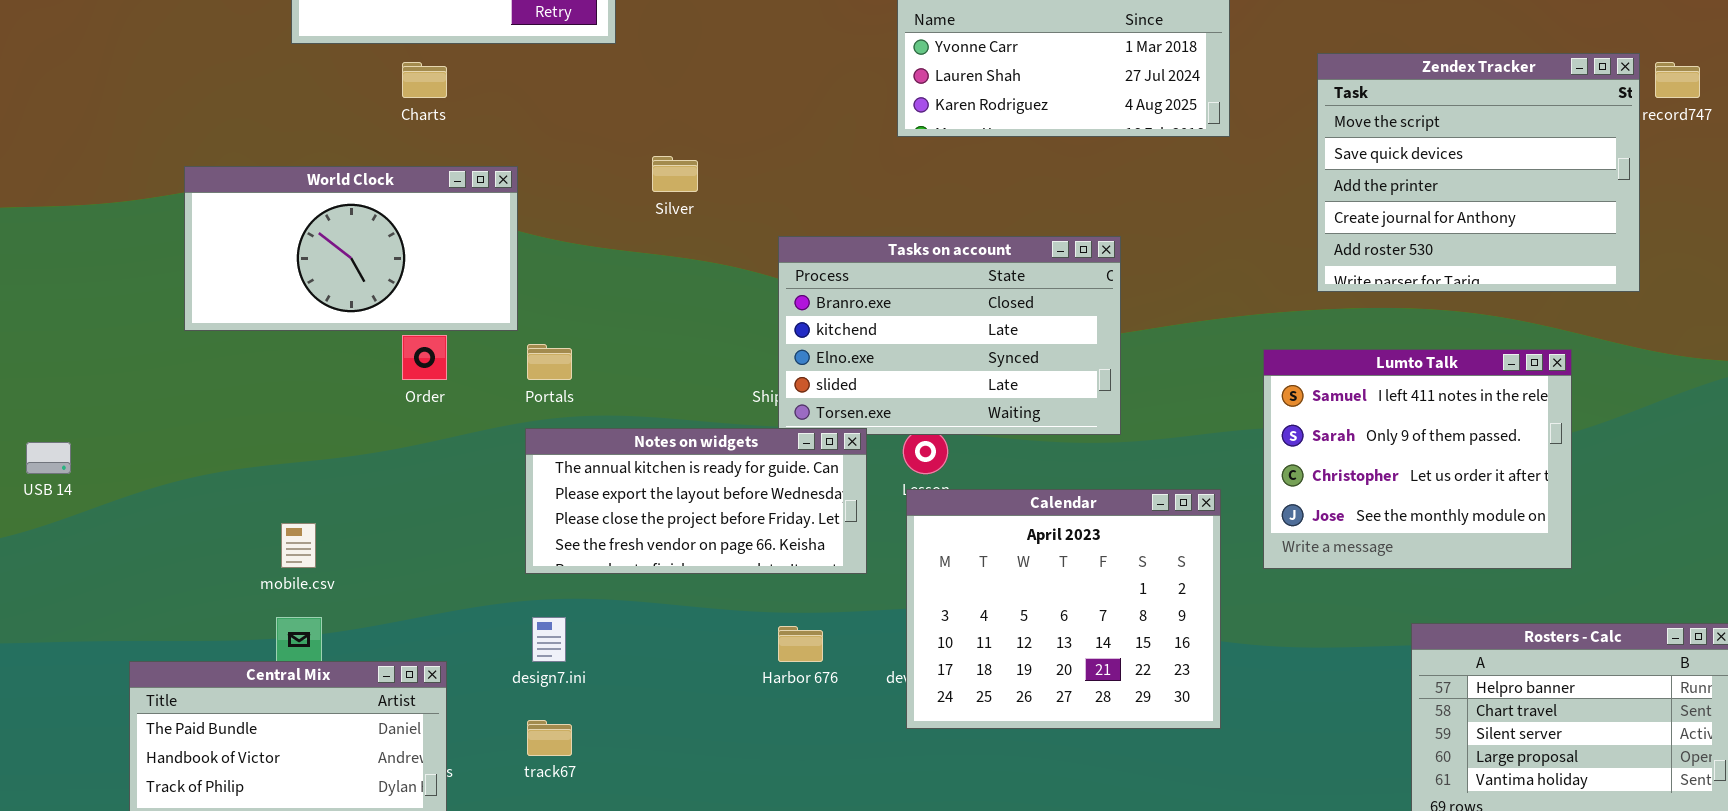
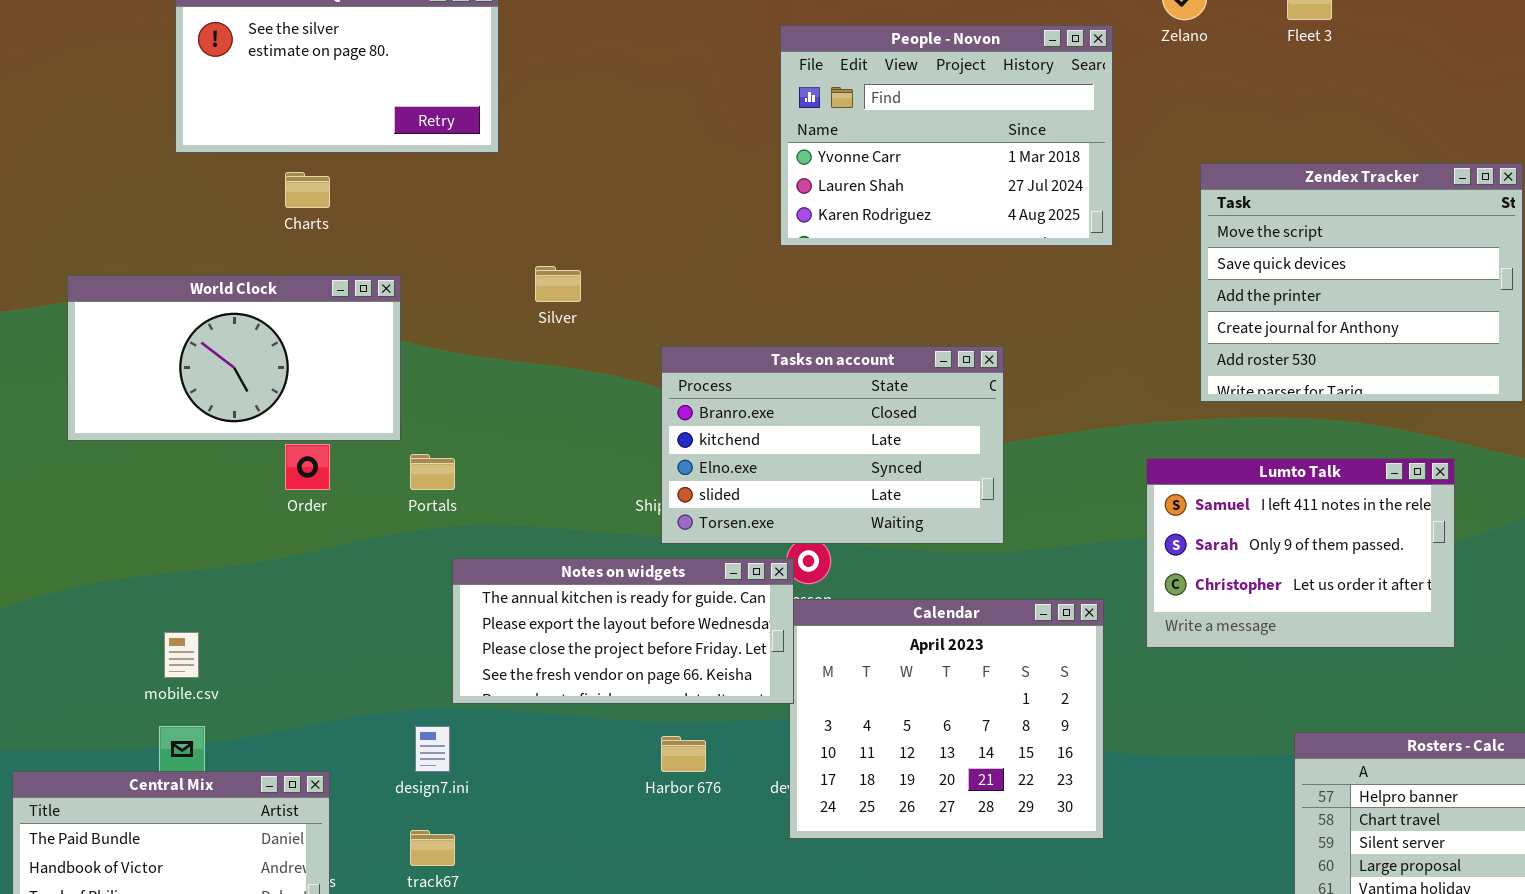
Lumto Talk: [1263,349,1572,569] -> [1146,458,1455,648], resized
Notes on widgets: [525,428,867,574] -> [452,558,794,704], moved

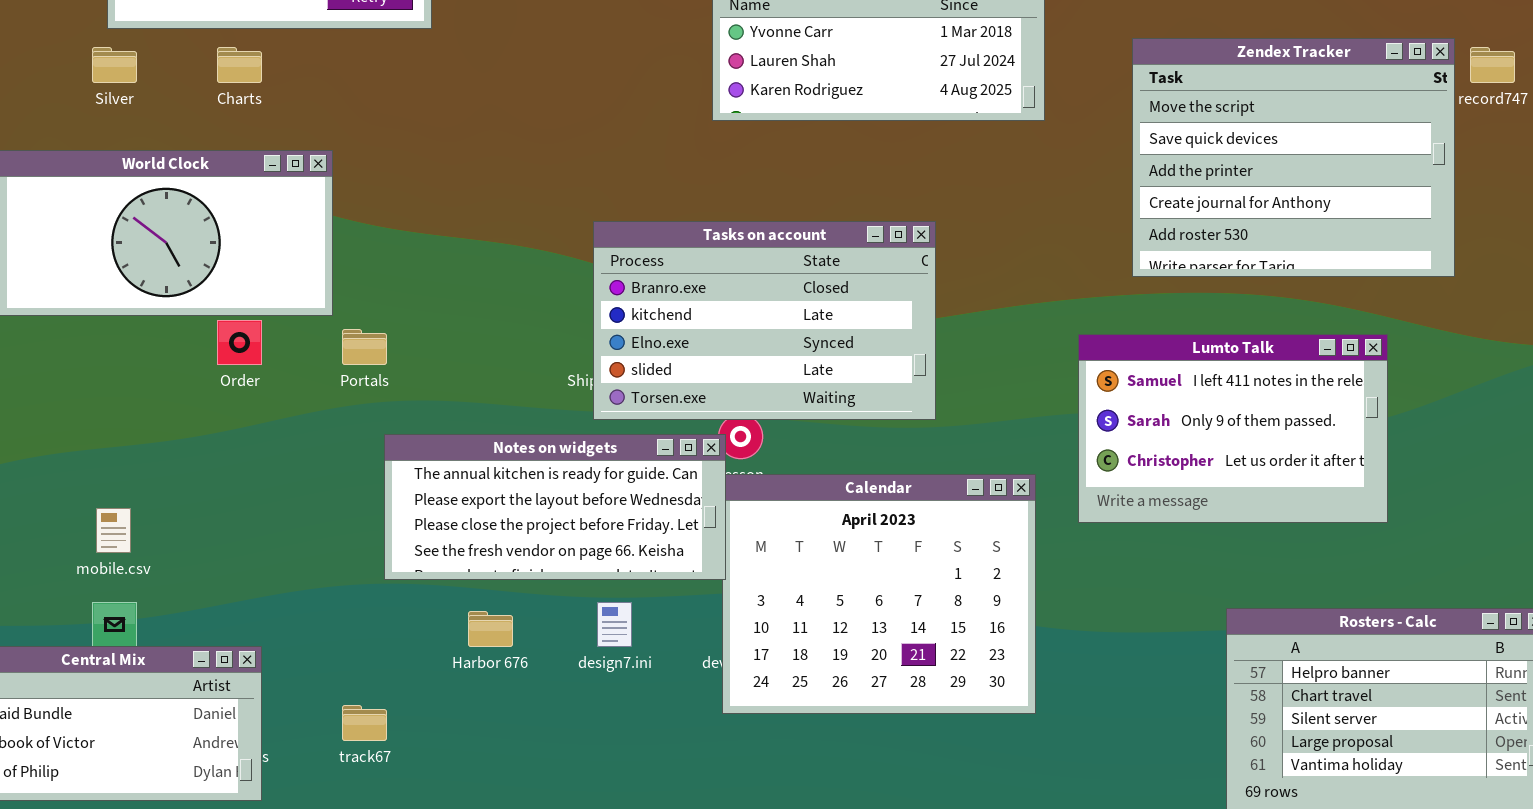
Silver: [535,266,581,302] -> [92,47,137,83], moved
design7.ini: [415,726,450,772] -> [597,602,632,647], moved
Harbor 676: [661,736,706,772] -> [468,611,513,647], moved

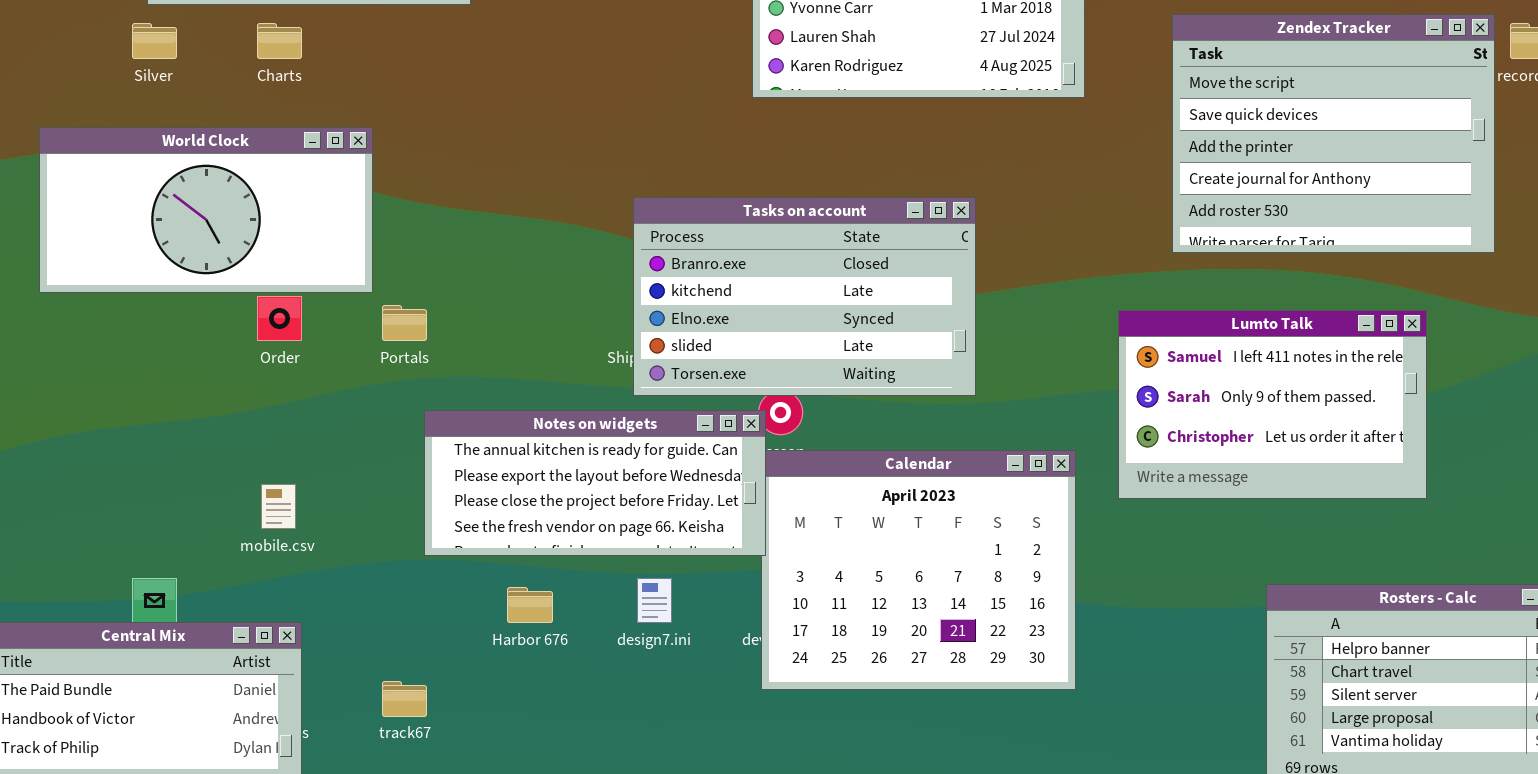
mobile.csv: [96,508,131,553] -> [261,484,296,529], moved

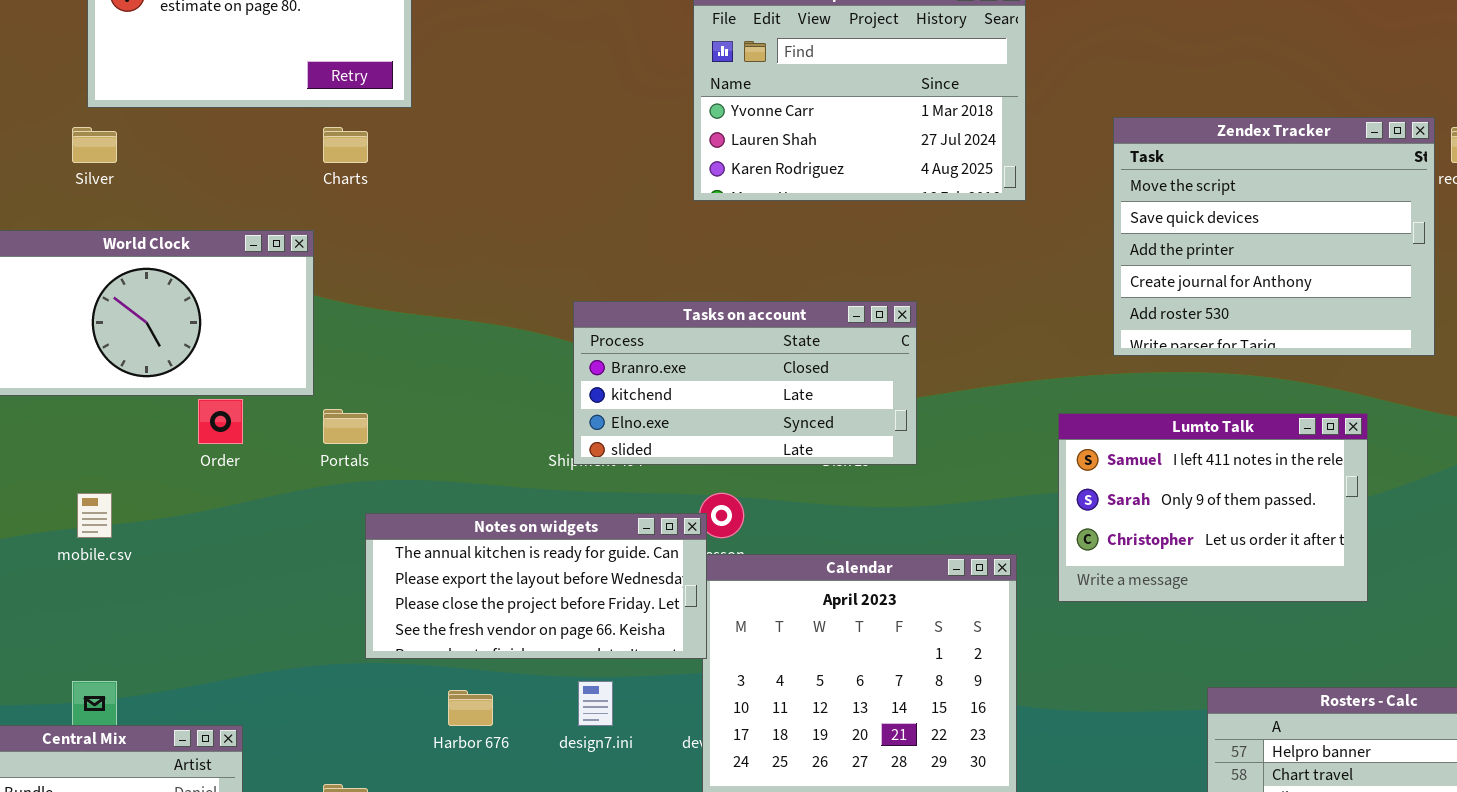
Charts: [257,23,302,59] -> [323,127,368,163], moved
Tasks on account: [633,197,976,396] -> [573,301,917,465], resized
mobile.csv: [261,484,296,529] -> [77,493,112,538], moved

